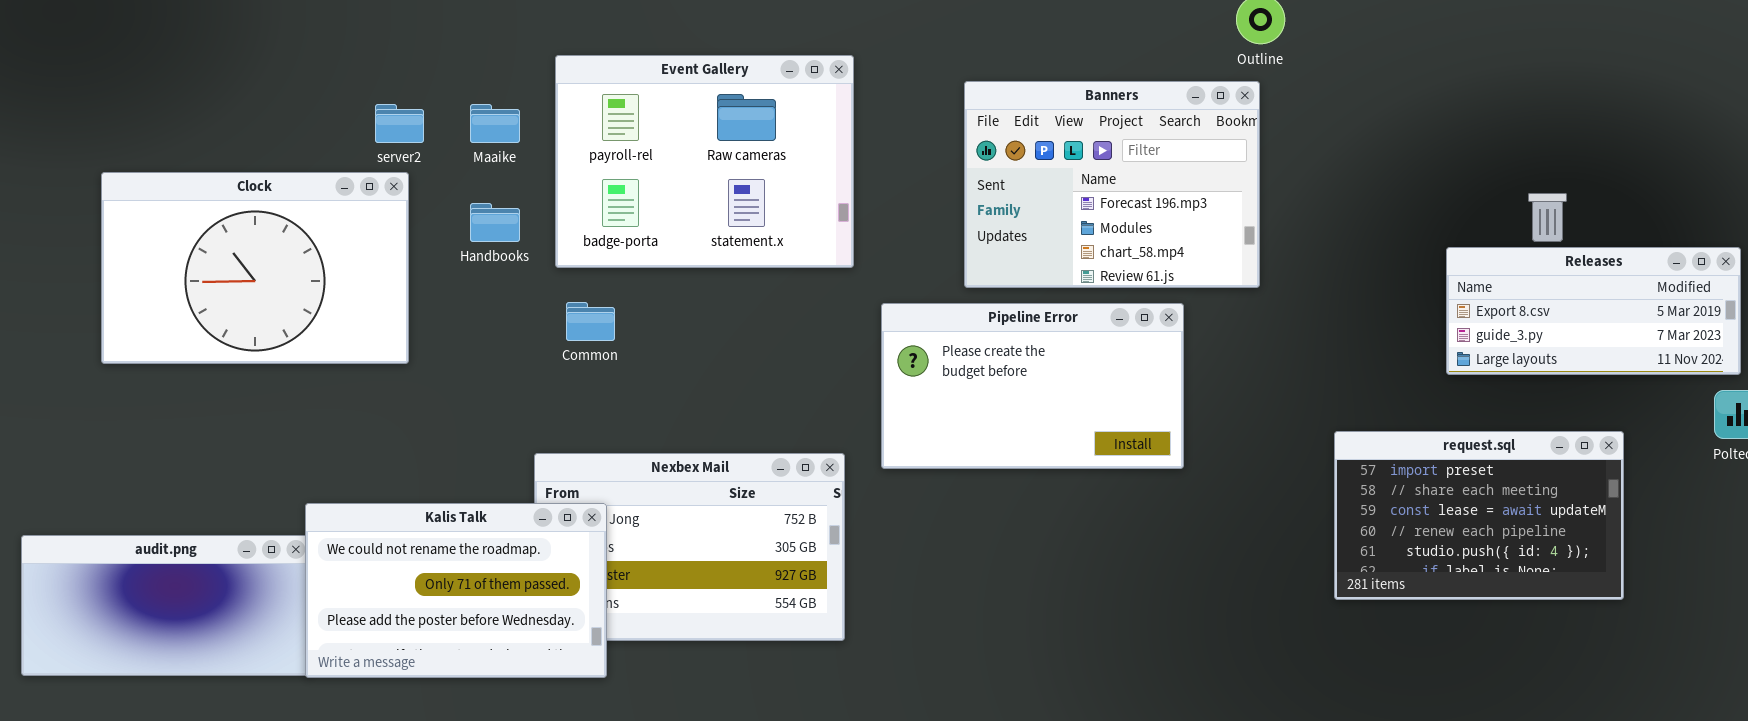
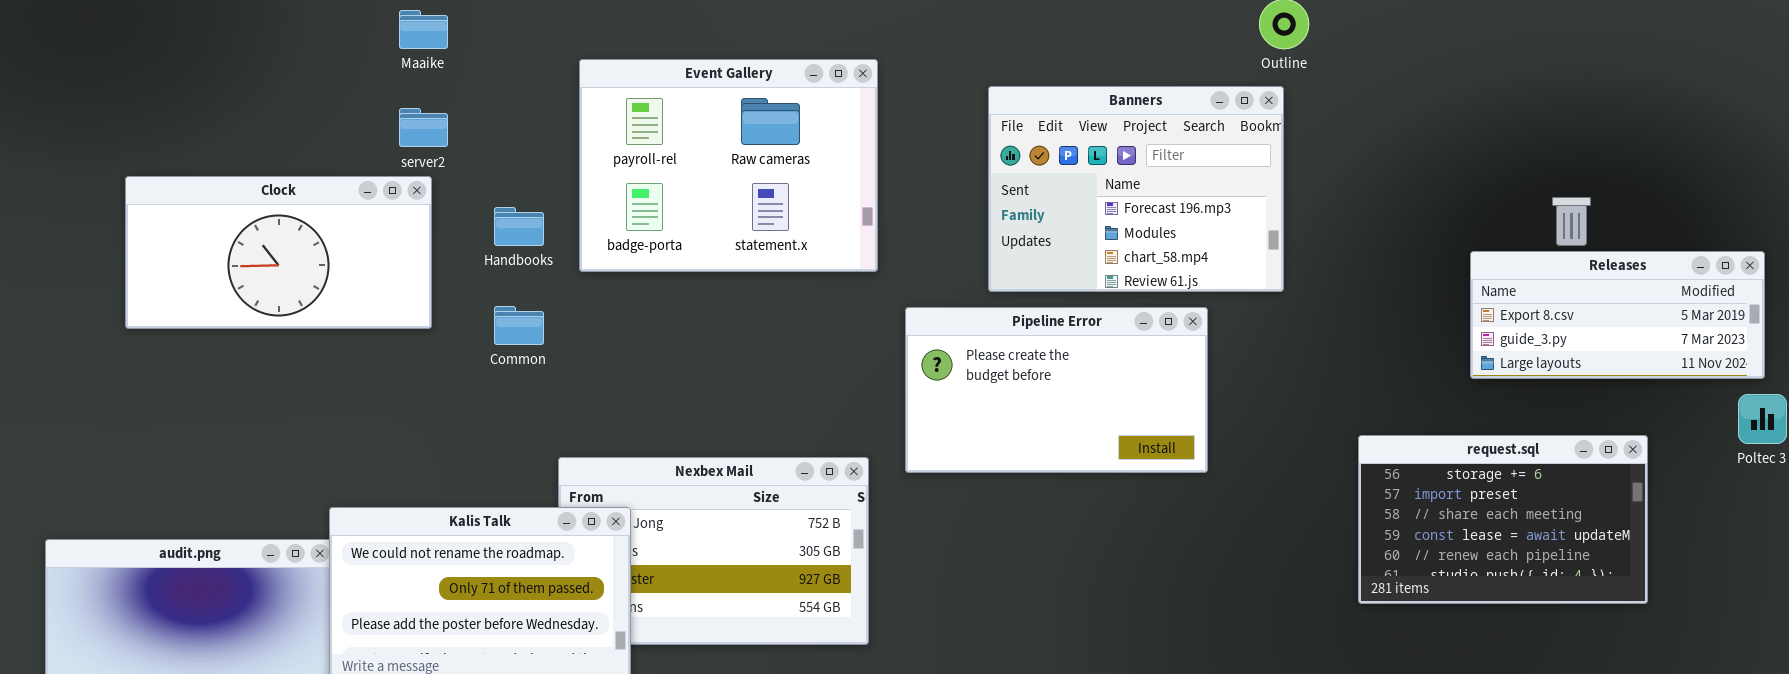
Maaike: [470,104,520,143] -> [399,10,448,49], moved
Clock: [101,172,409,364] -> [125,176,432,329], resized
Common: [566,302,615,341] -> [494,306,544,345], moved
request.sql: [1334,431,1624,600] -> [1358,435,1648,604], scrolled up 1 row

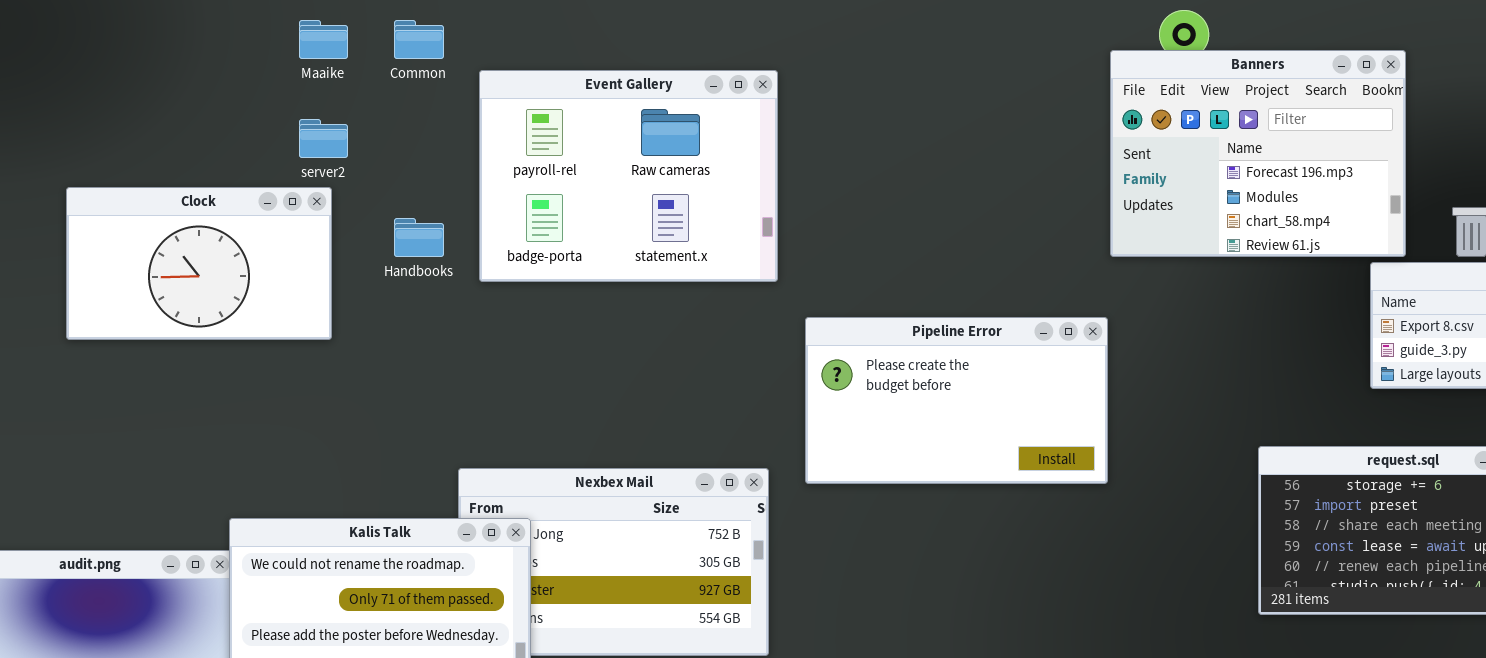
Banners: [988,86,1284,292] -> [1110,50,1406,257], moved
Clock: [125,176,432,329] -> [66,187,332,340], resized
Common: [494,306,544,345] -> [394,20,444,59], moved

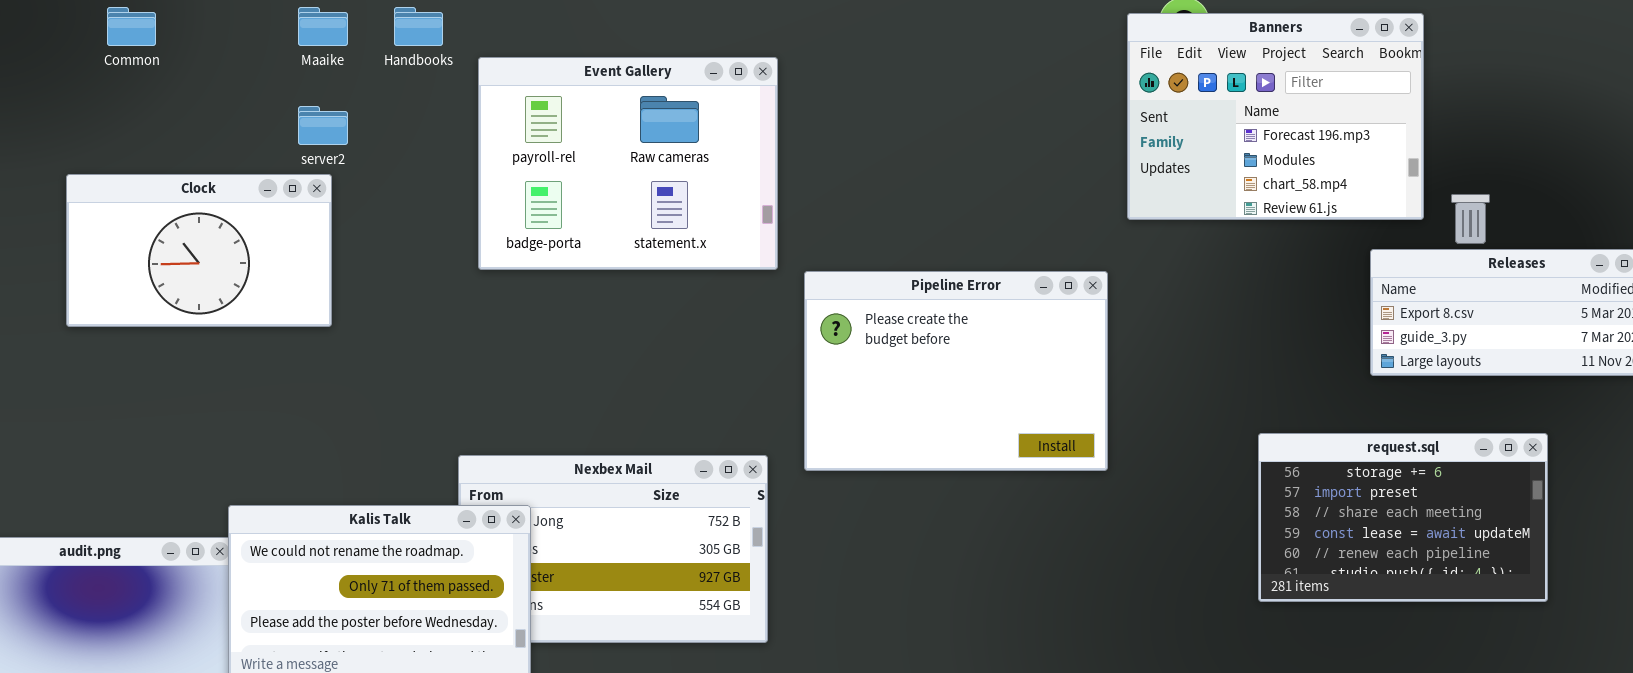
Common: [394,20,444,59] -> [107,7,156,46], moved
Banners: [1110,50,1406,257] -> [1127,13,1424,220], moved
Handbooks: [394,218,444,257] -> [394,7,443,46], moved
Pipeline Error: [805,317,1108,484] -> [804,271,1108,471], resized

